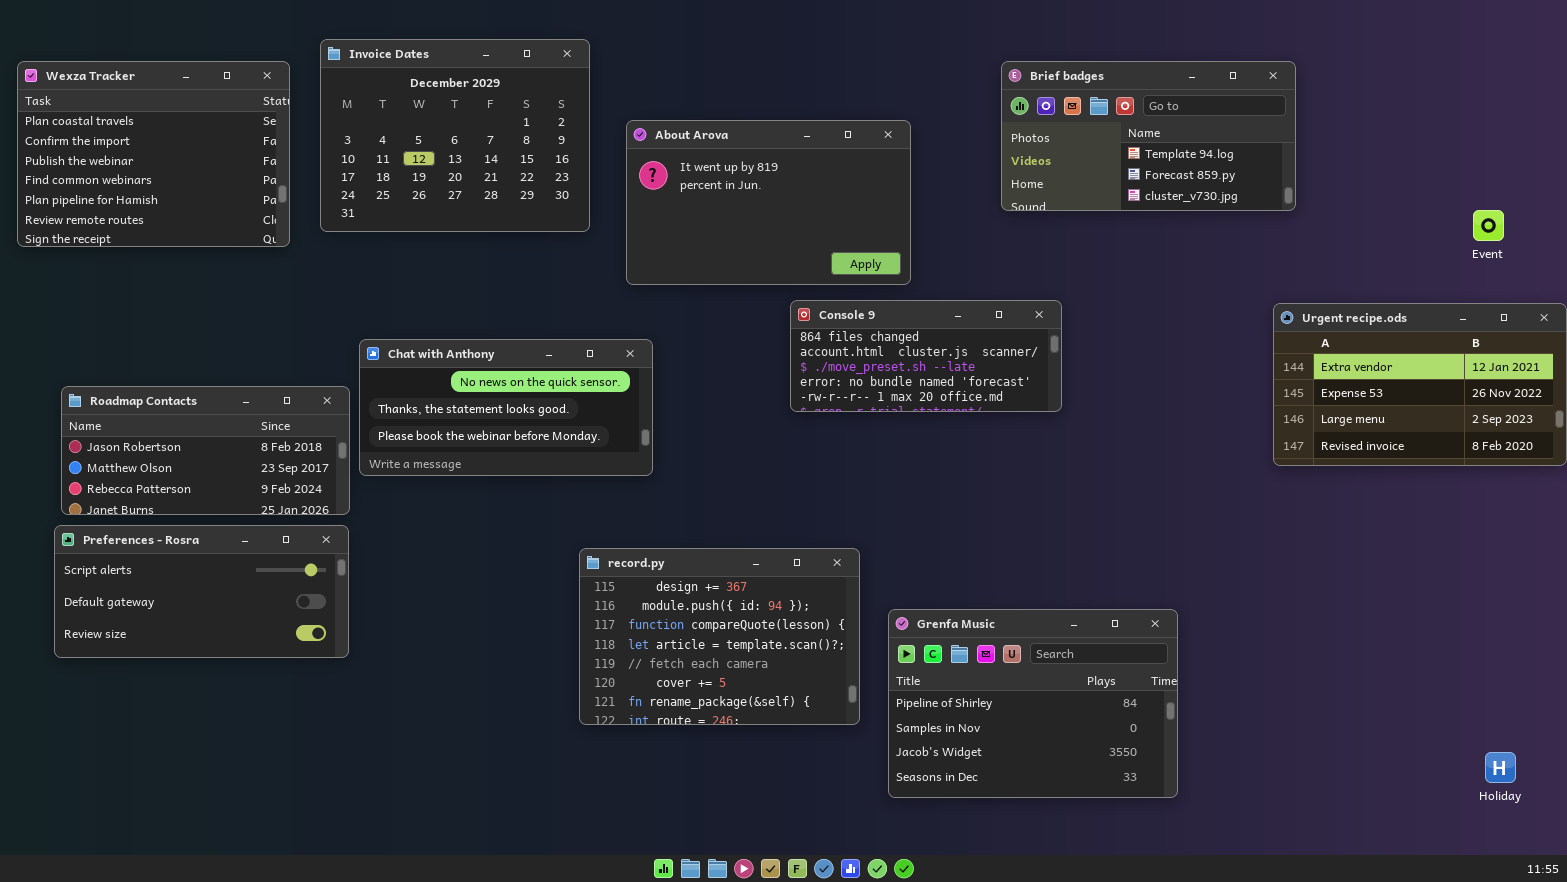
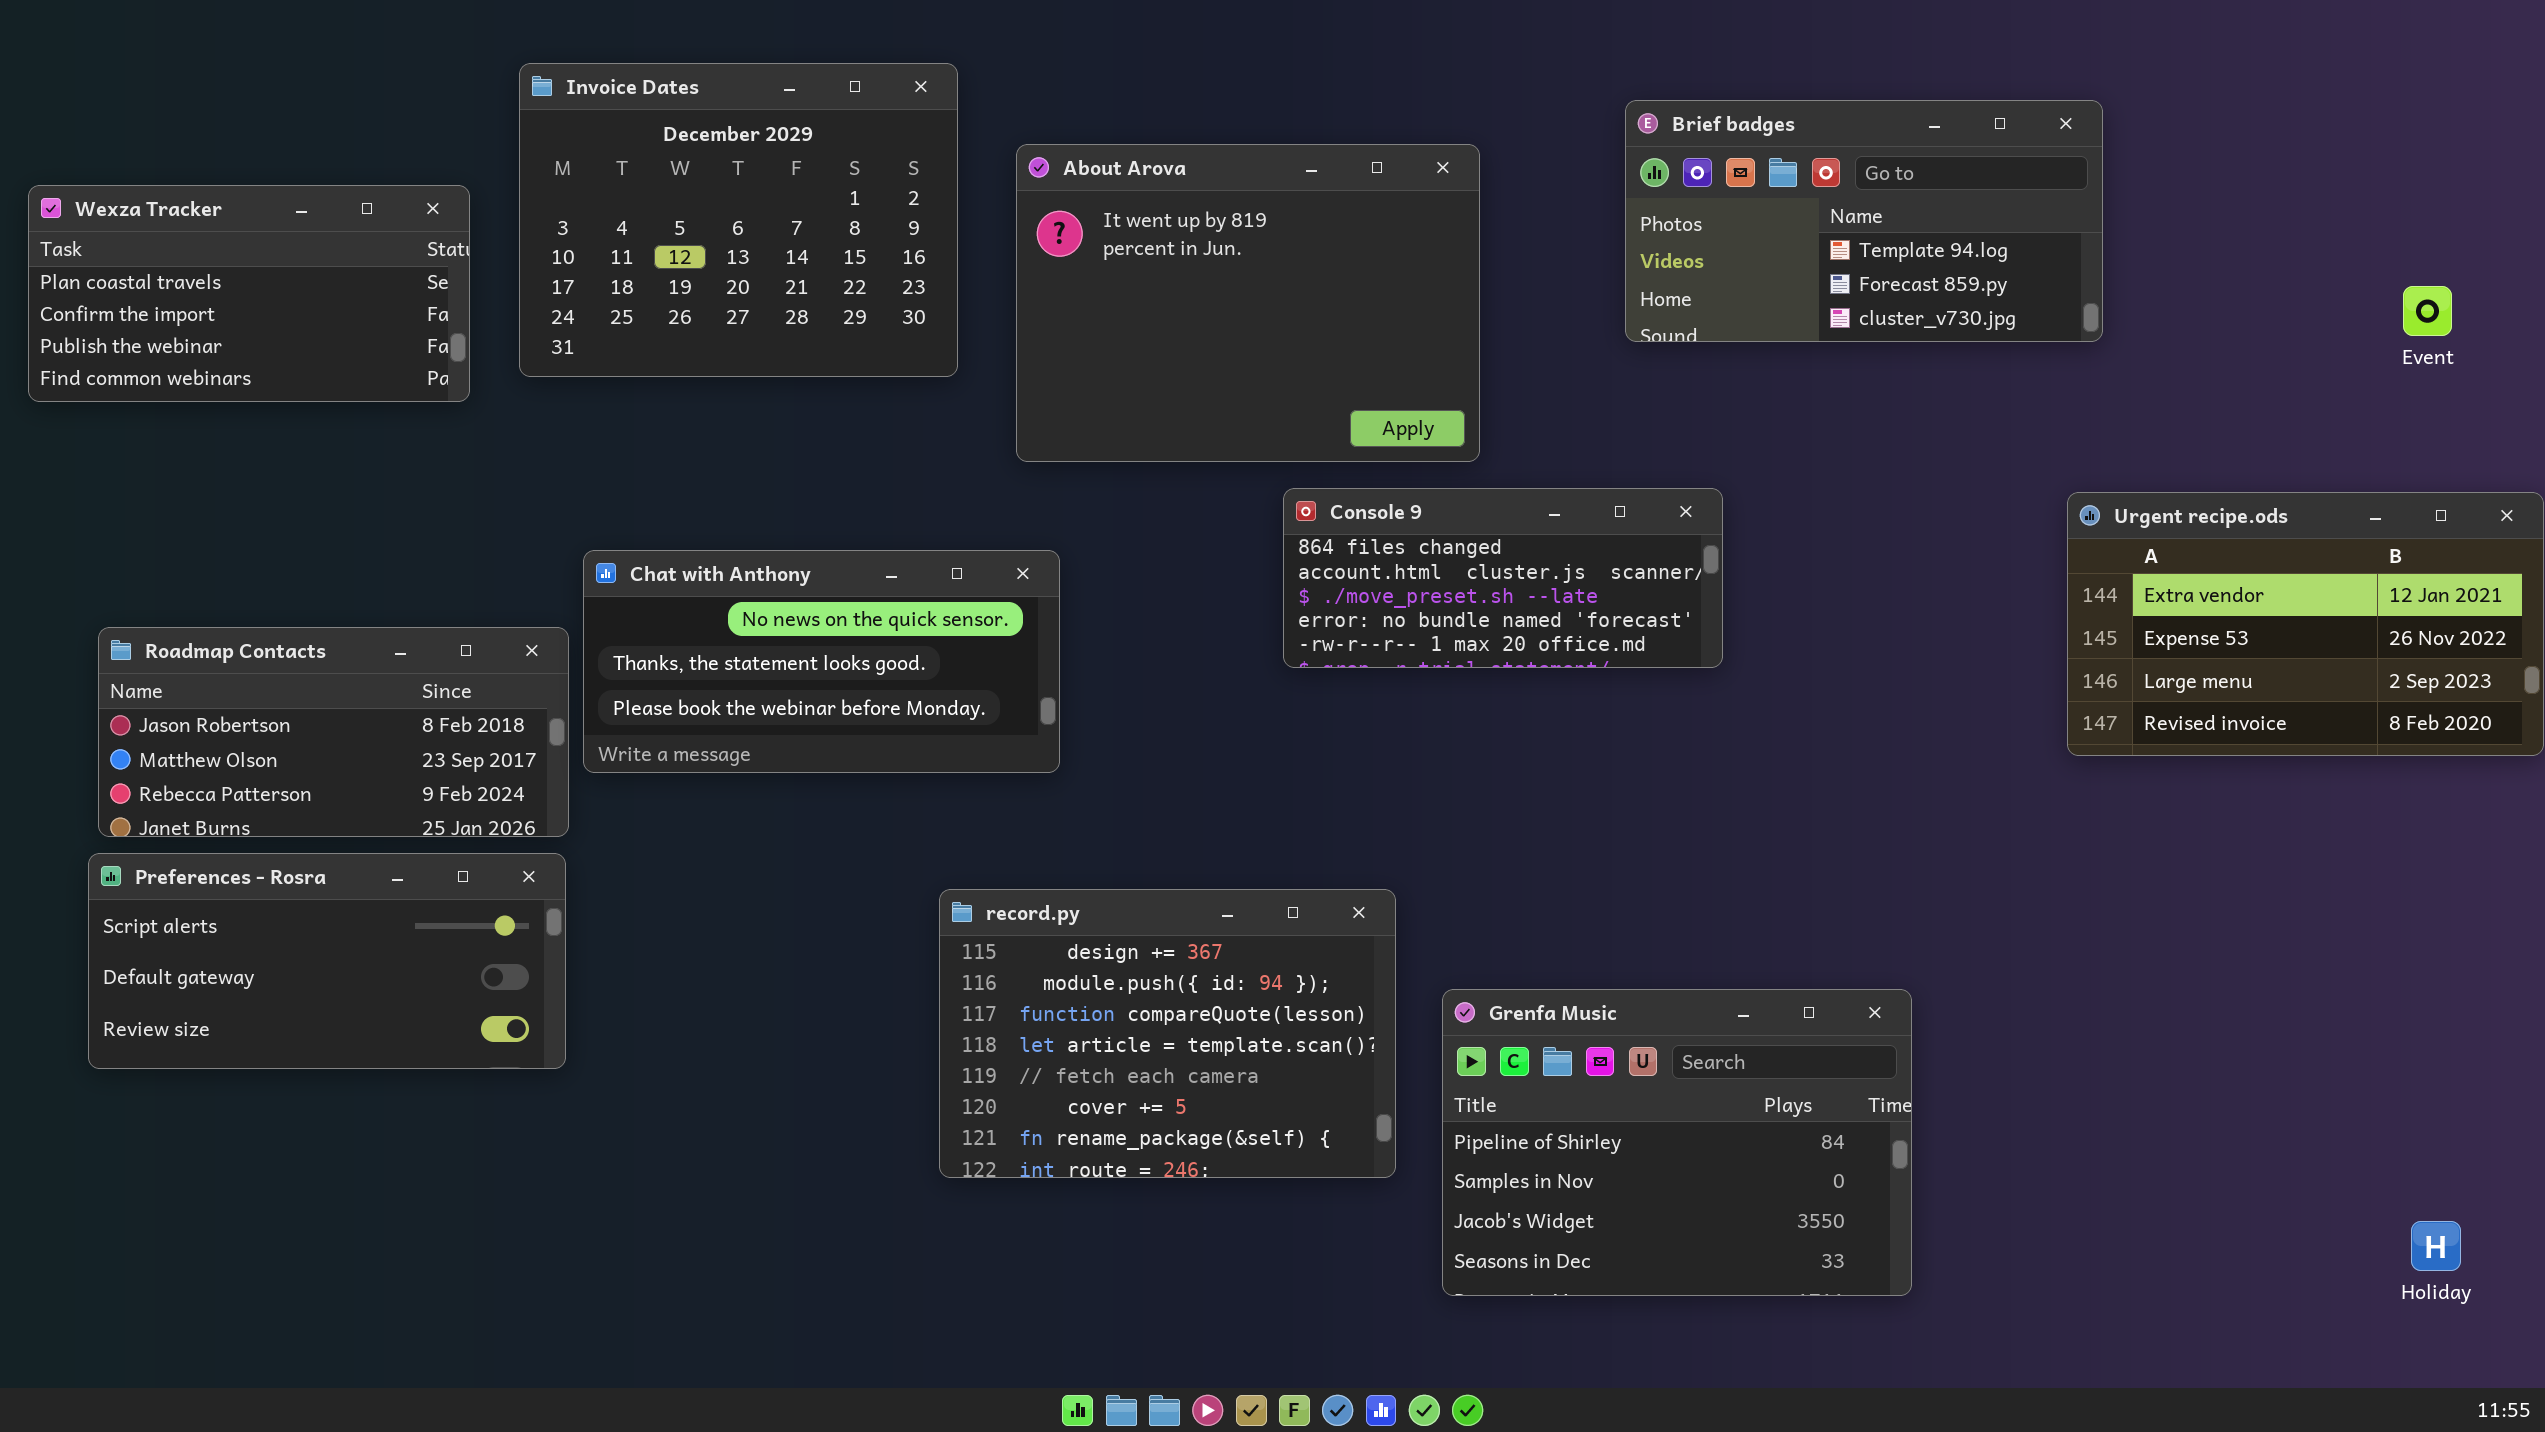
Wexza Tracker: [17,61,290,247] -> [28,185,470,402], resized
About Arova: [626,120,911,285] -> [1016,144,1480,462], resized
Event: [1473,210,1504,241] -> [2403,286,2452,336], moved

